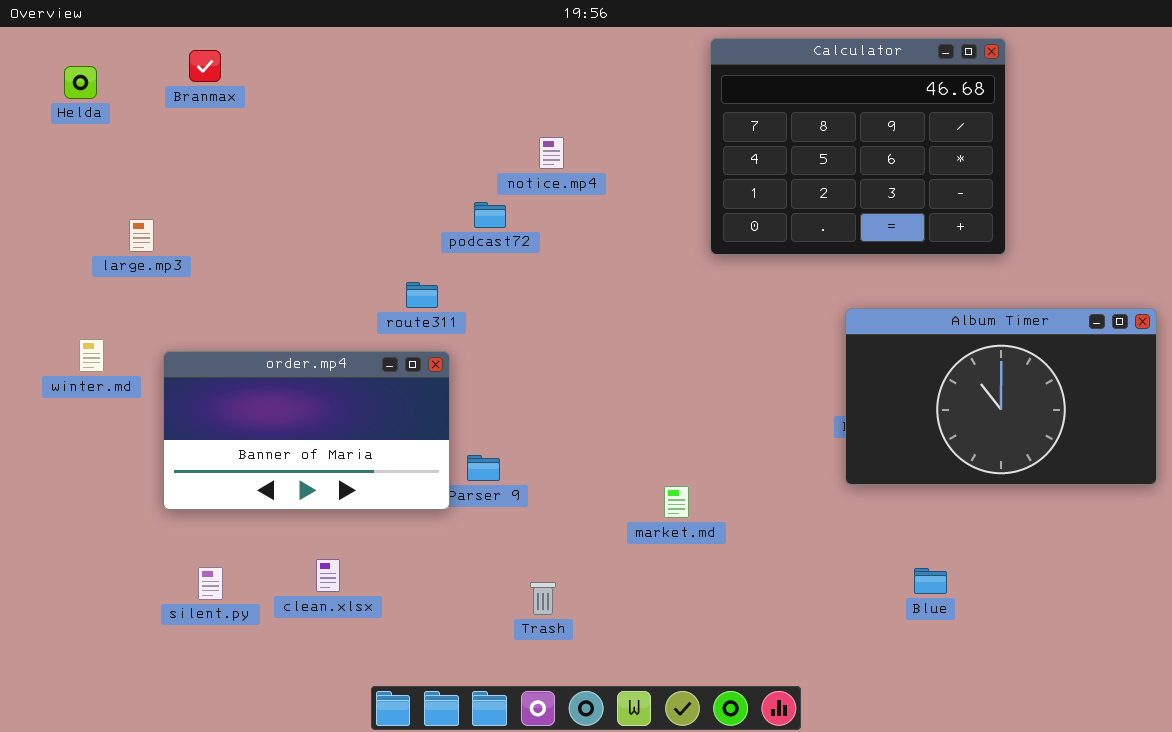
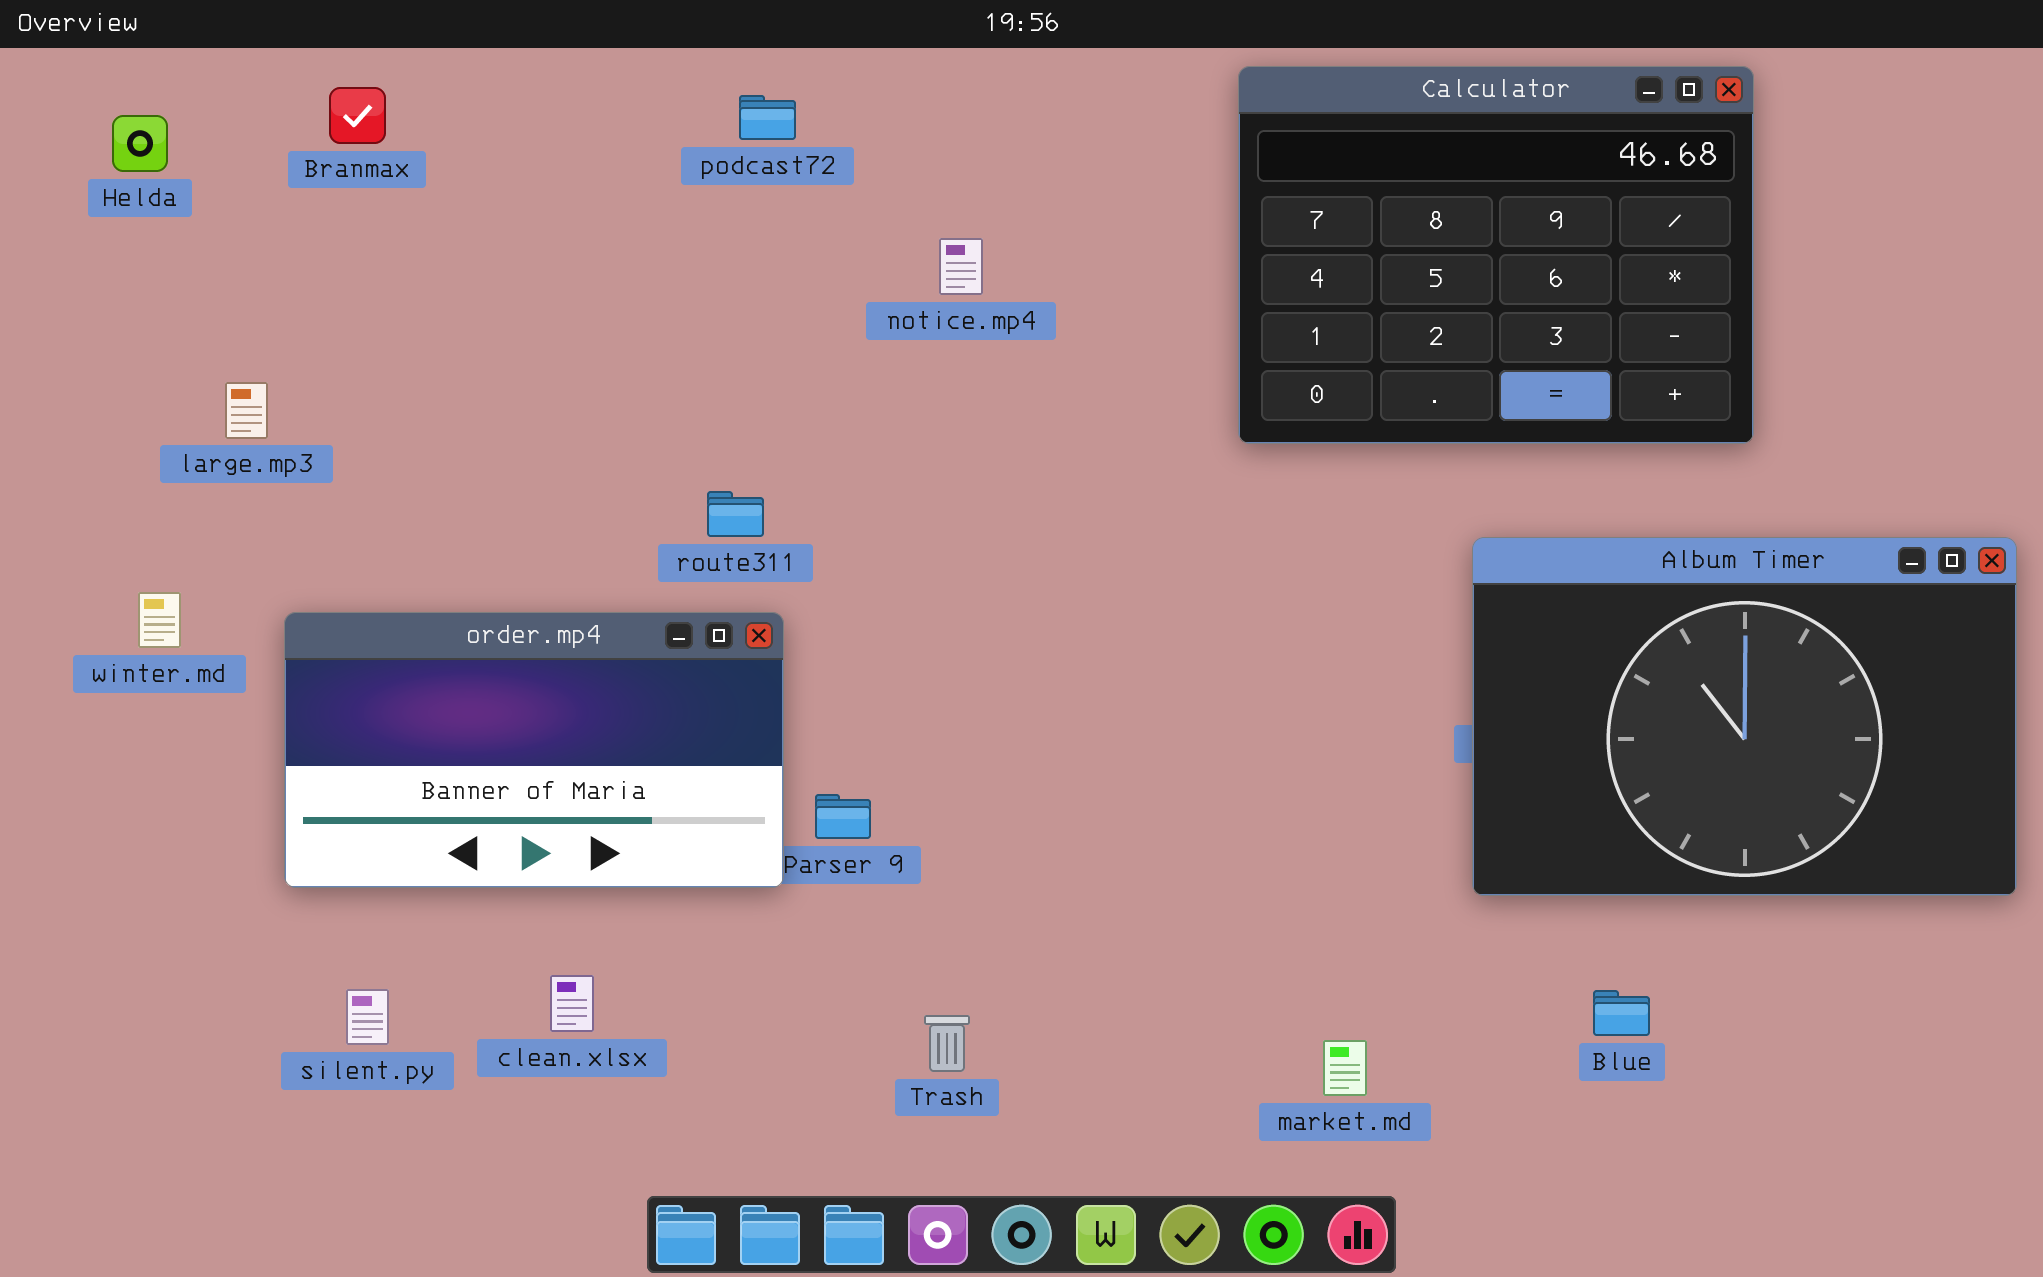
podcast72: [474,202,506,228] -> [739,95,796,140], moved
Album Timer: [845,308,1157,485] -> [1472,537,2017,896], resized
market.md: [664,486,689,518] -> [1323,1040,1367,1096], moved

